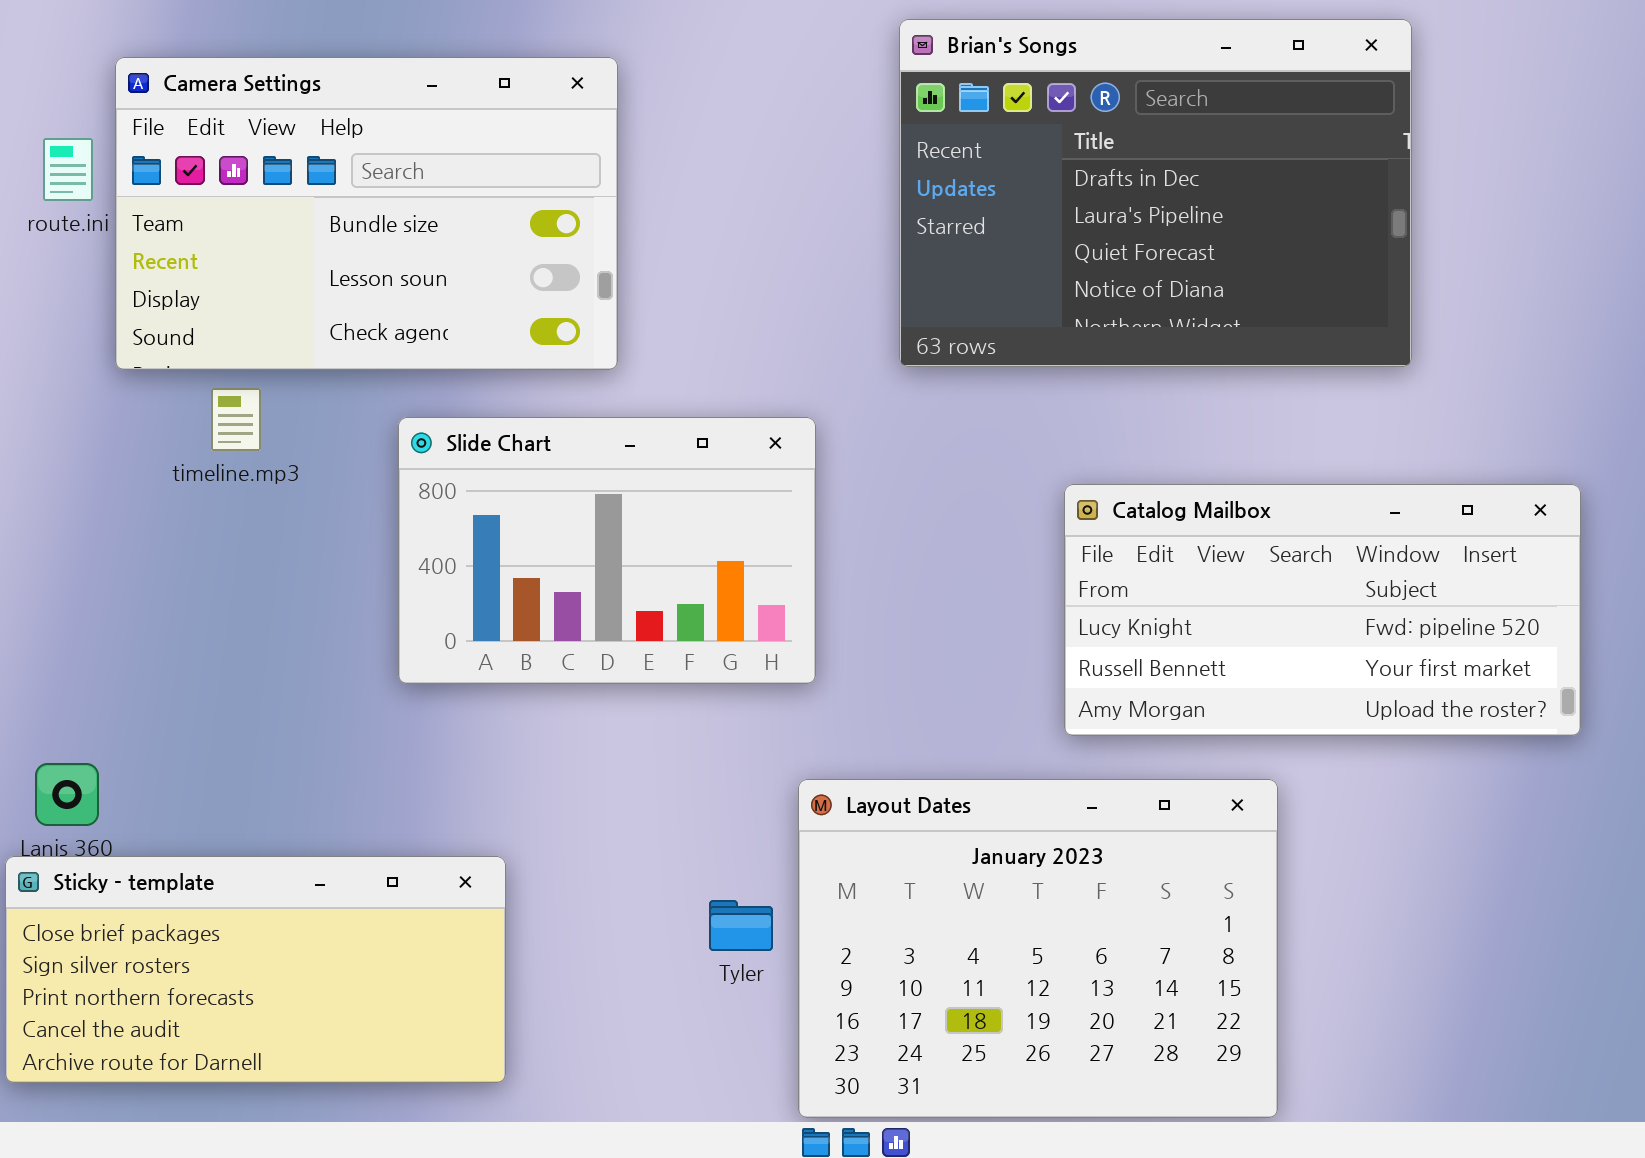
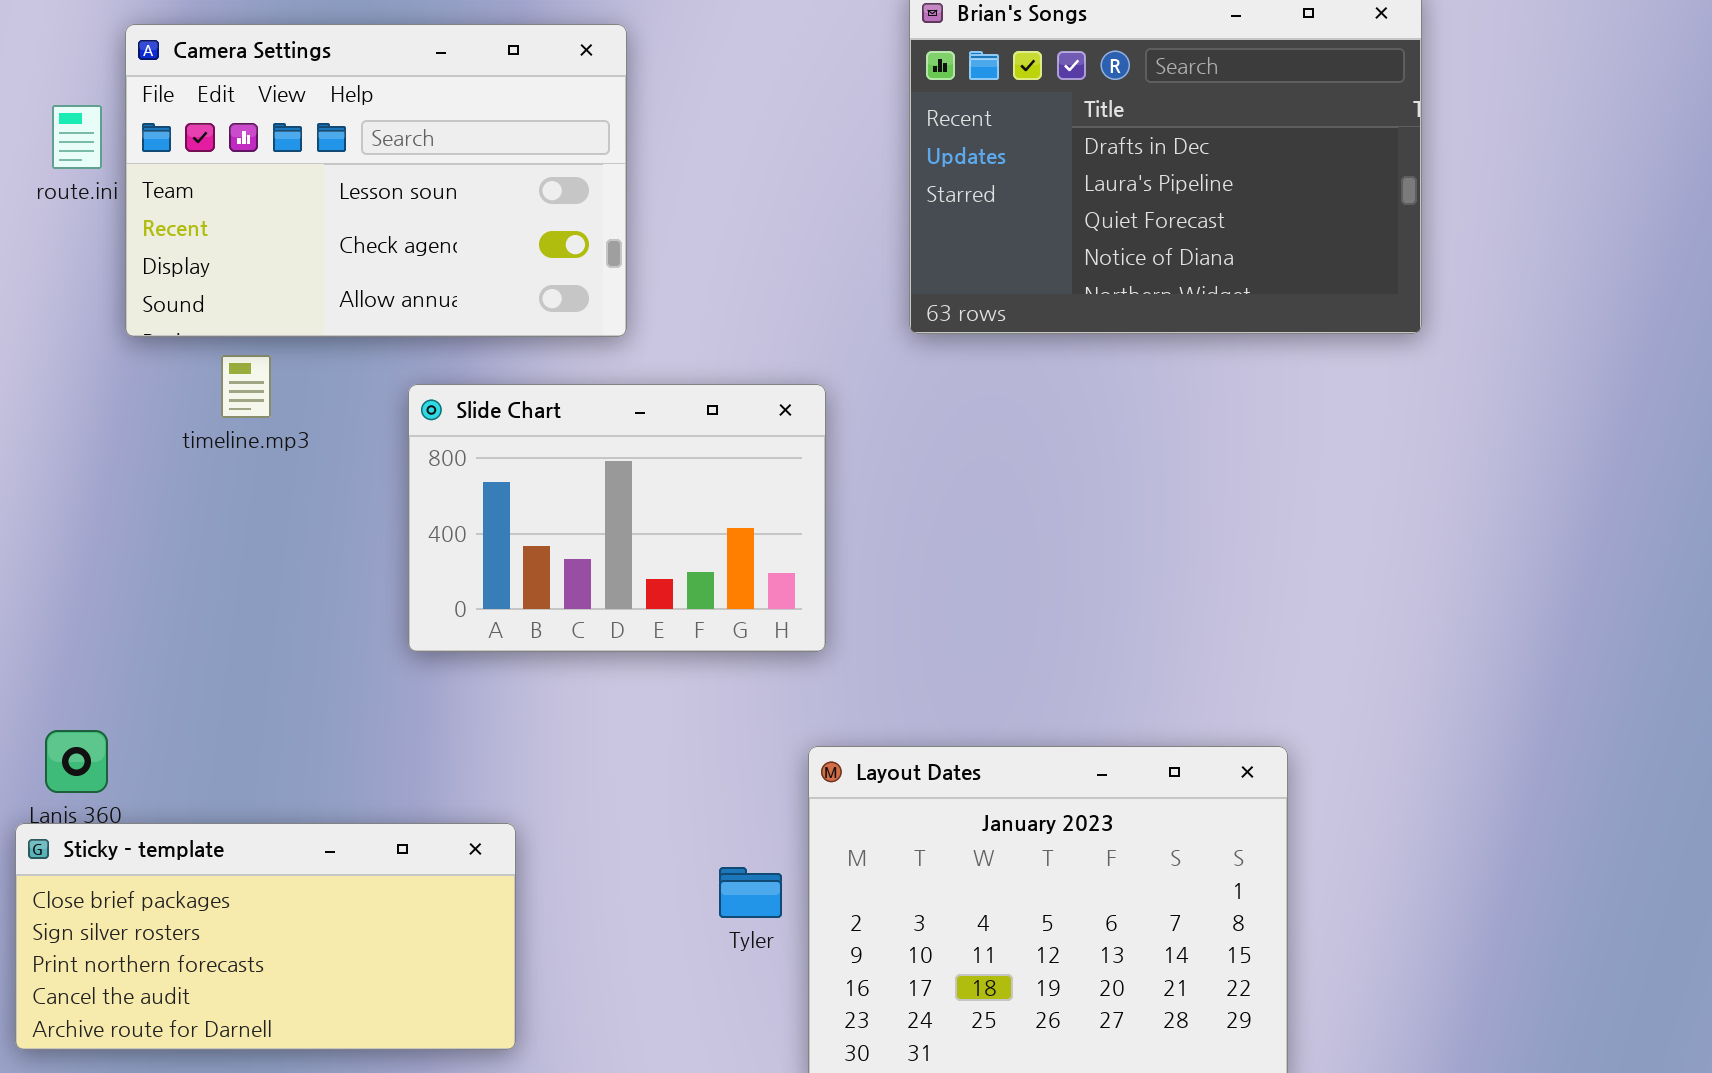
Camera Settings: [115,57,618,370] -> [125,24,627,337], scrolled down 1 row
Catalog Mailbox: [1064,484,1581,736] -> none, closed

